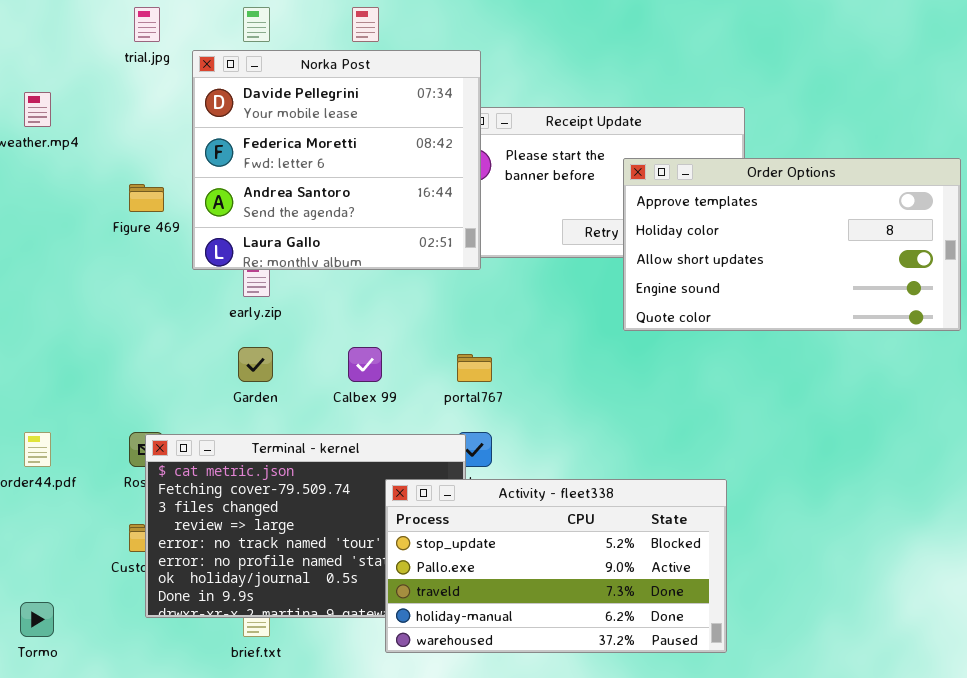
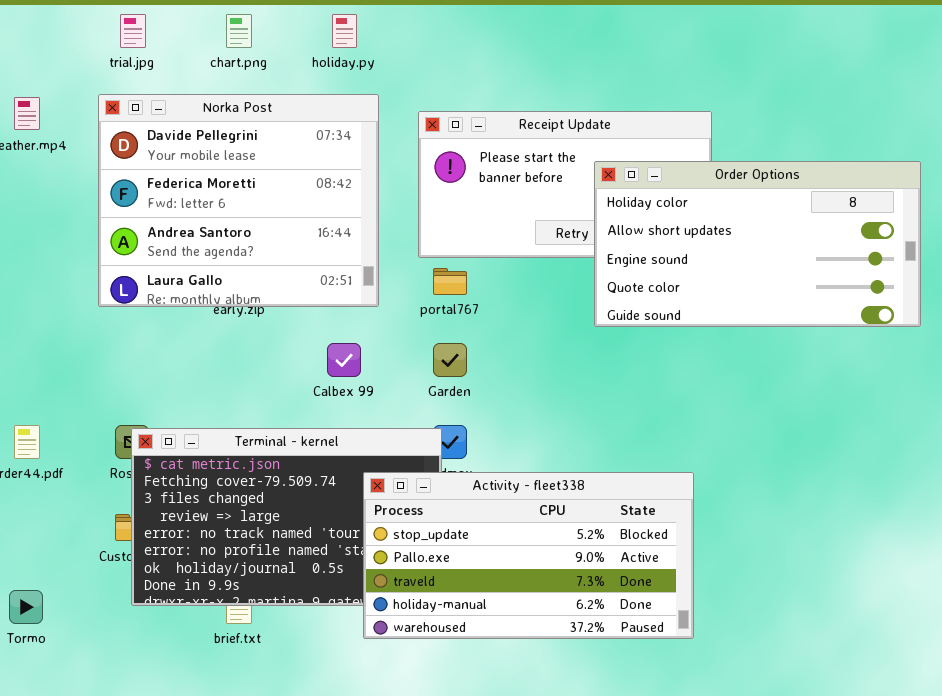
Norka Post: [192,50,481,270] -> [98,94,379,307], moved
Order Options: [623,158,961,331] -> [594,161,921,327], scrolled down 1 row
Garden: [238,347,273,382] -> [433,343,467,377], moved
portal767: [457,354,492,382] -> [433,268,467,295], moved

